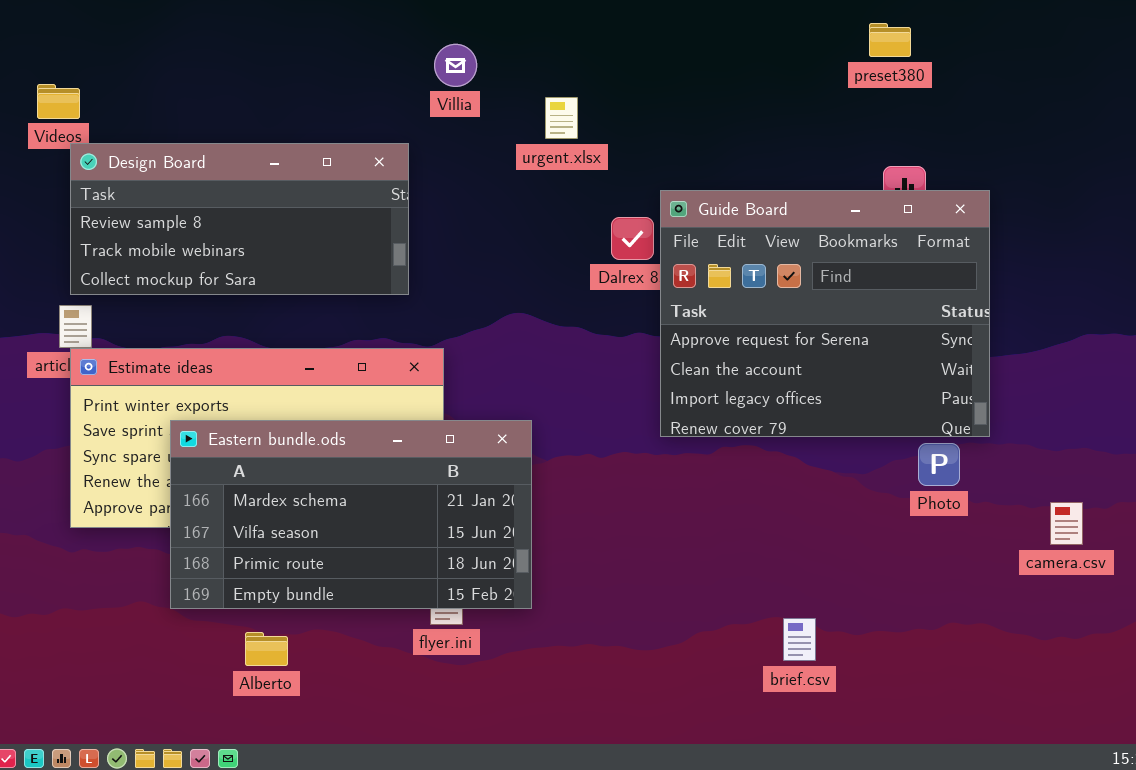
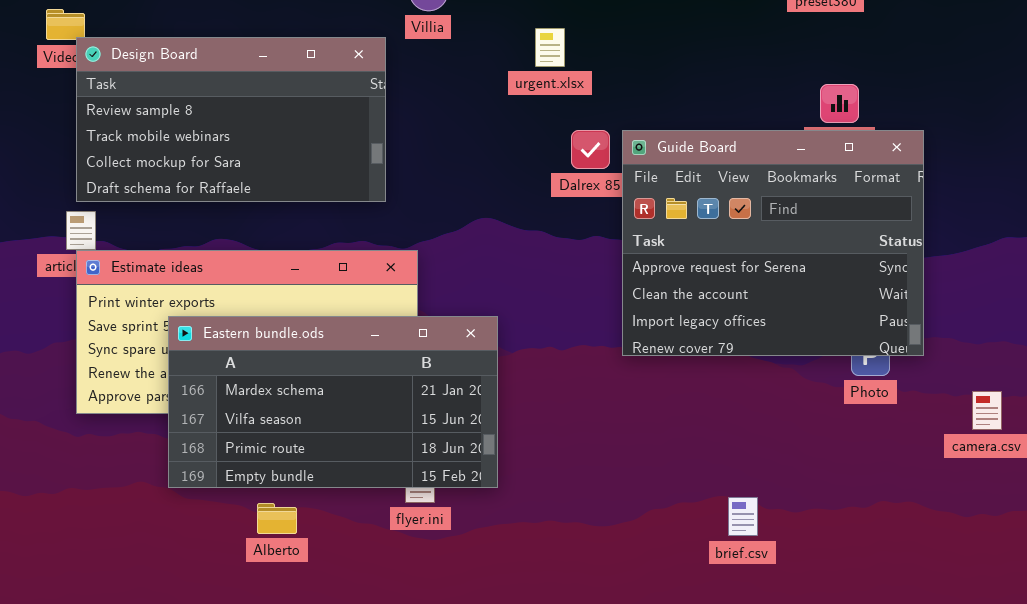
urgent.xlsx: [545,97,578,139] -> [535,28,565,67], moved
Design Board: [70,143,409,295] -> [76,37,386,202], resized
Guide Board: [660,190,990,437] -> [622,130,924,356], moved
Alberto: [245,632,288,666] -> [257,503,297,534], moved

